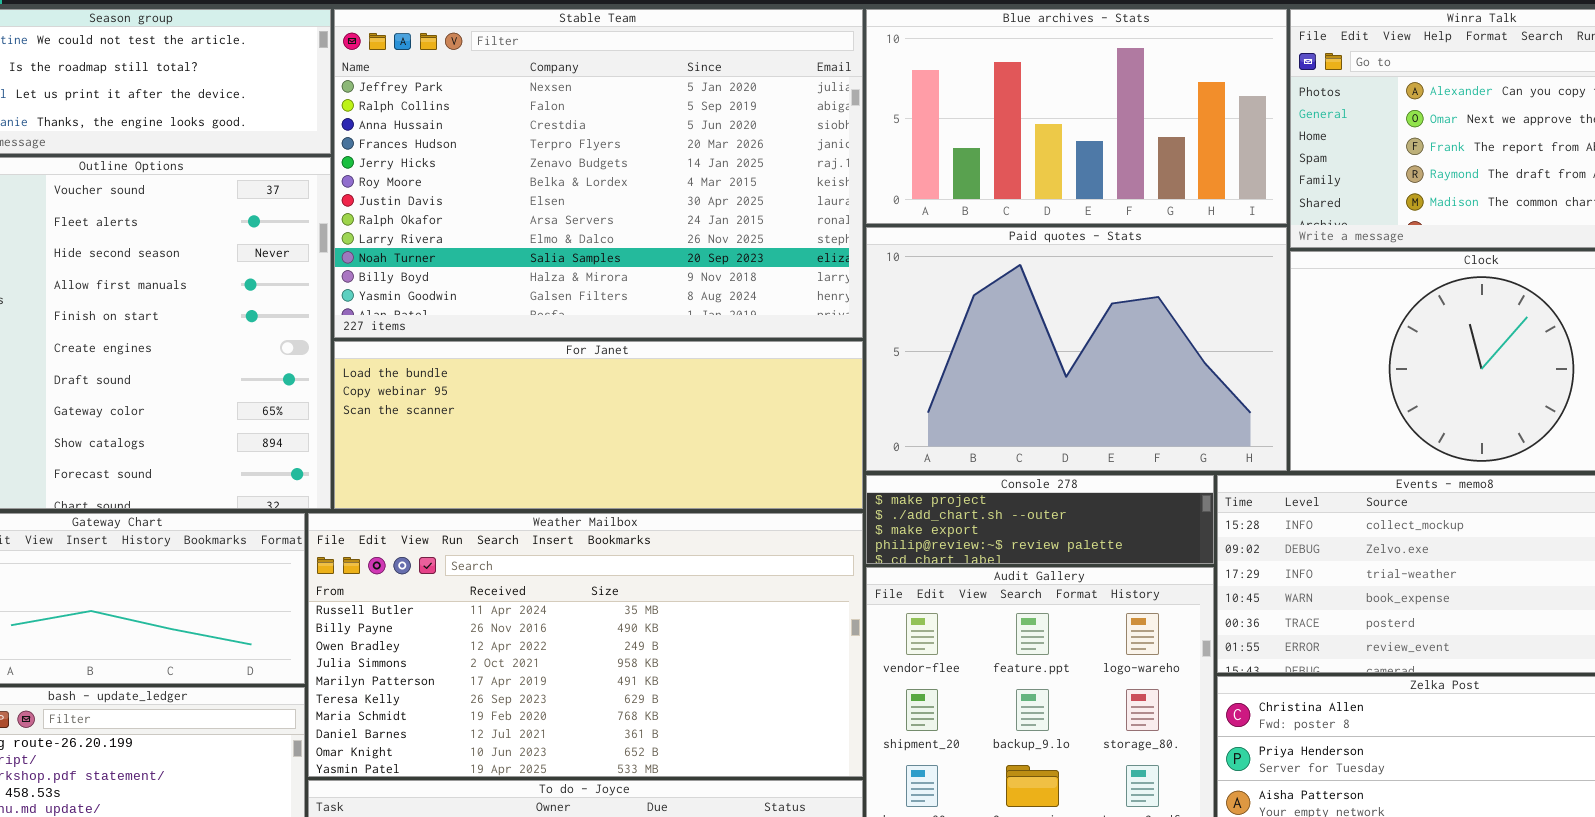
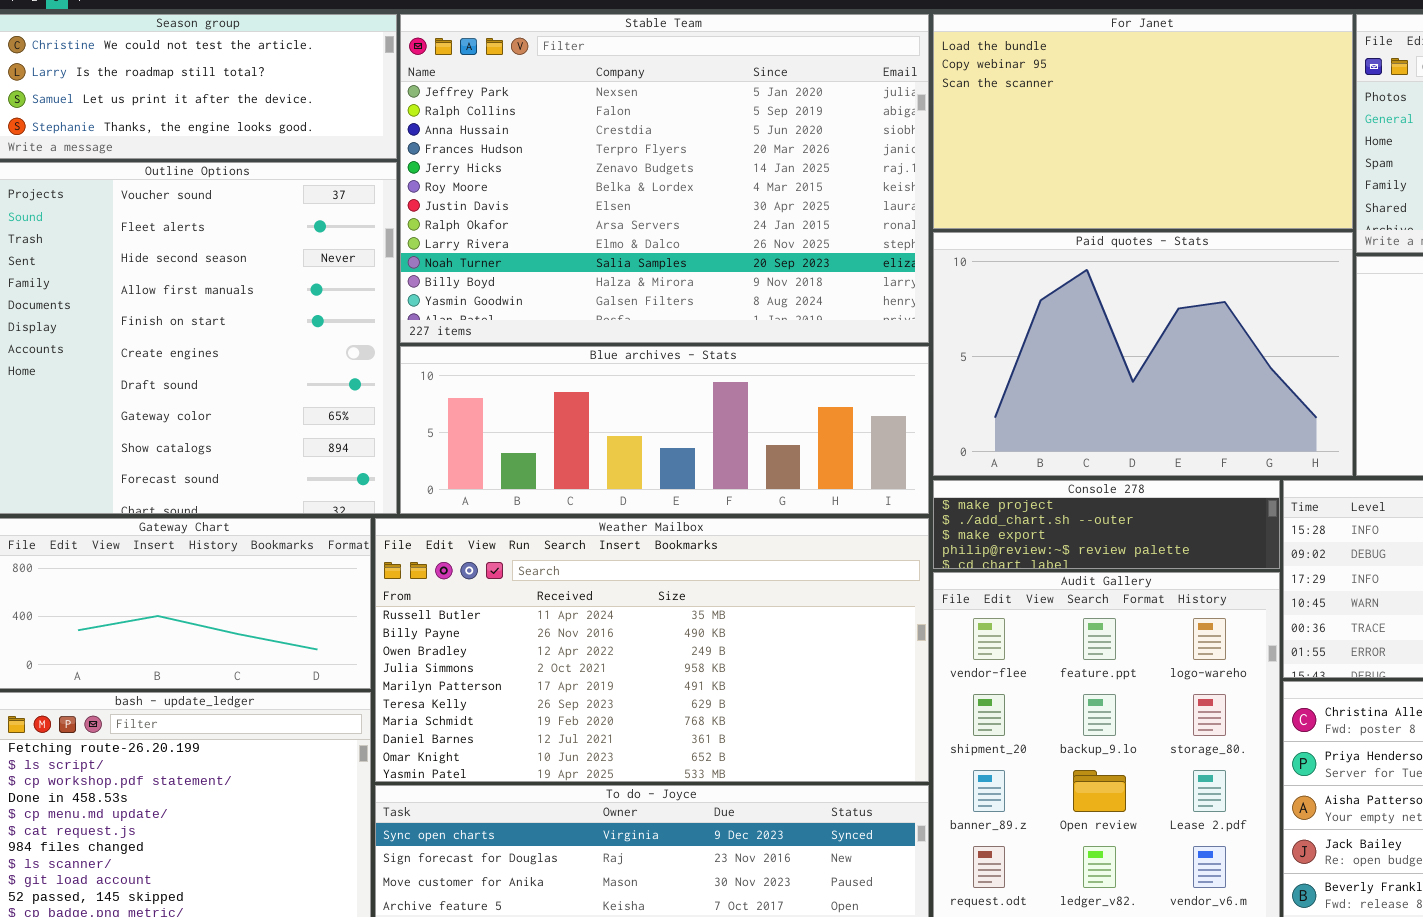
Blue archives - Stats: [866,9,1287,224] -> [400,346,929,514], moved, resized
For Janet: [334,341,863,509] -> [933,14,1353,229], moved, resized

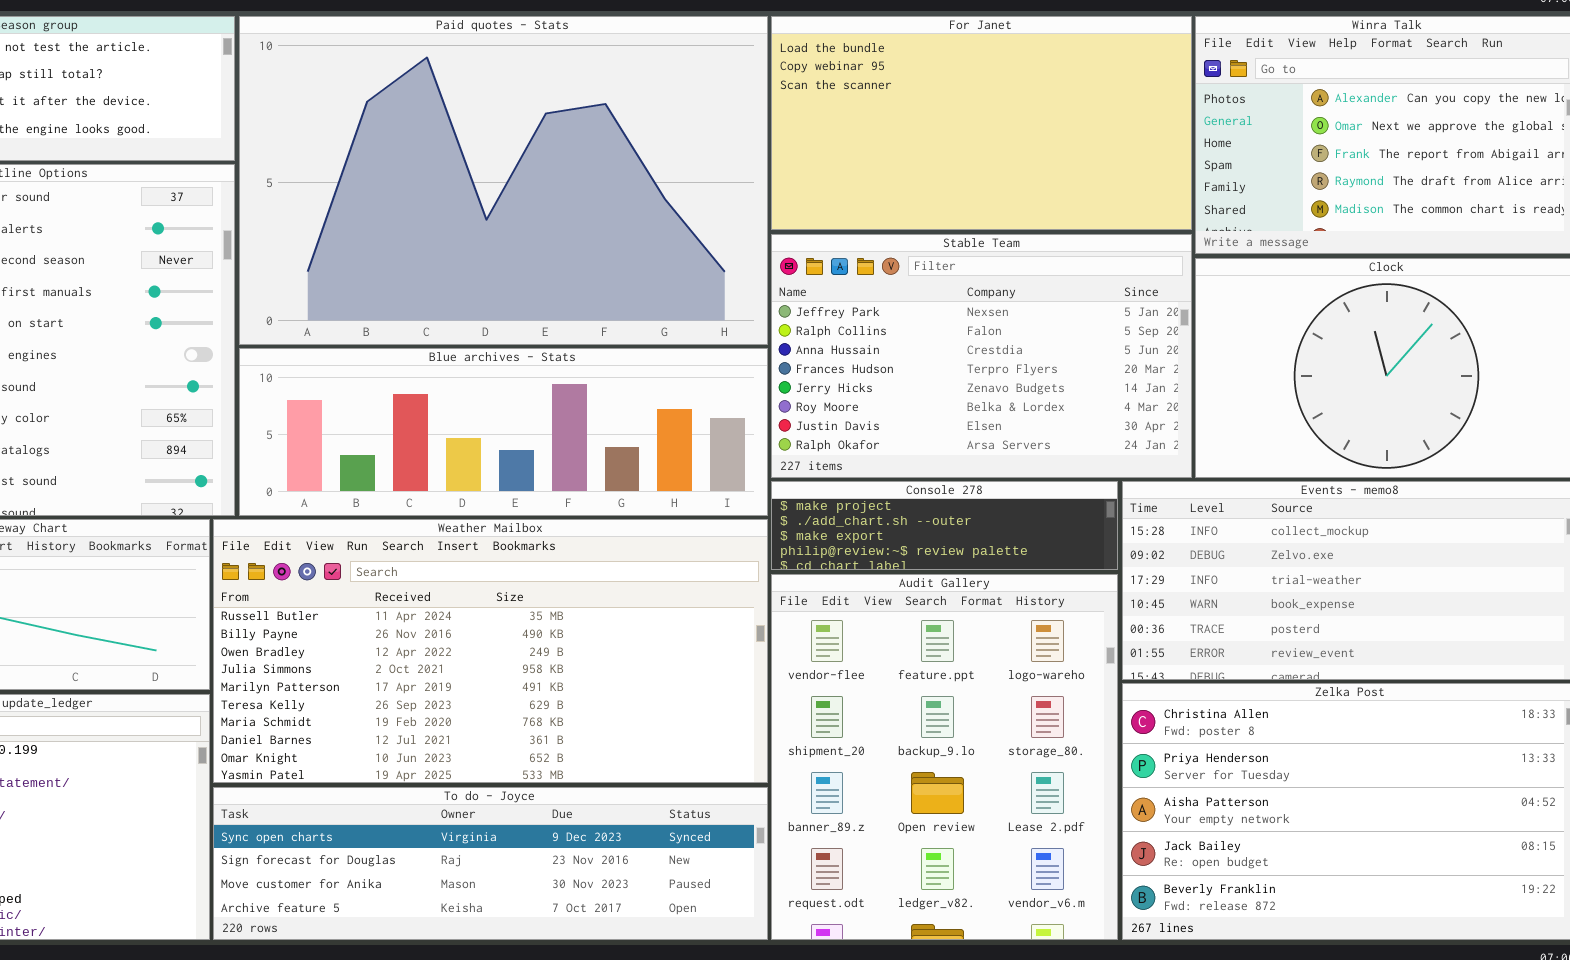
Stable Team: [400,14,929,343] -> [771,234,1192,478], moved, resized
Paid quotes - Stats: [933,232,1353,476] -> [239,16,768,345], moved, resized

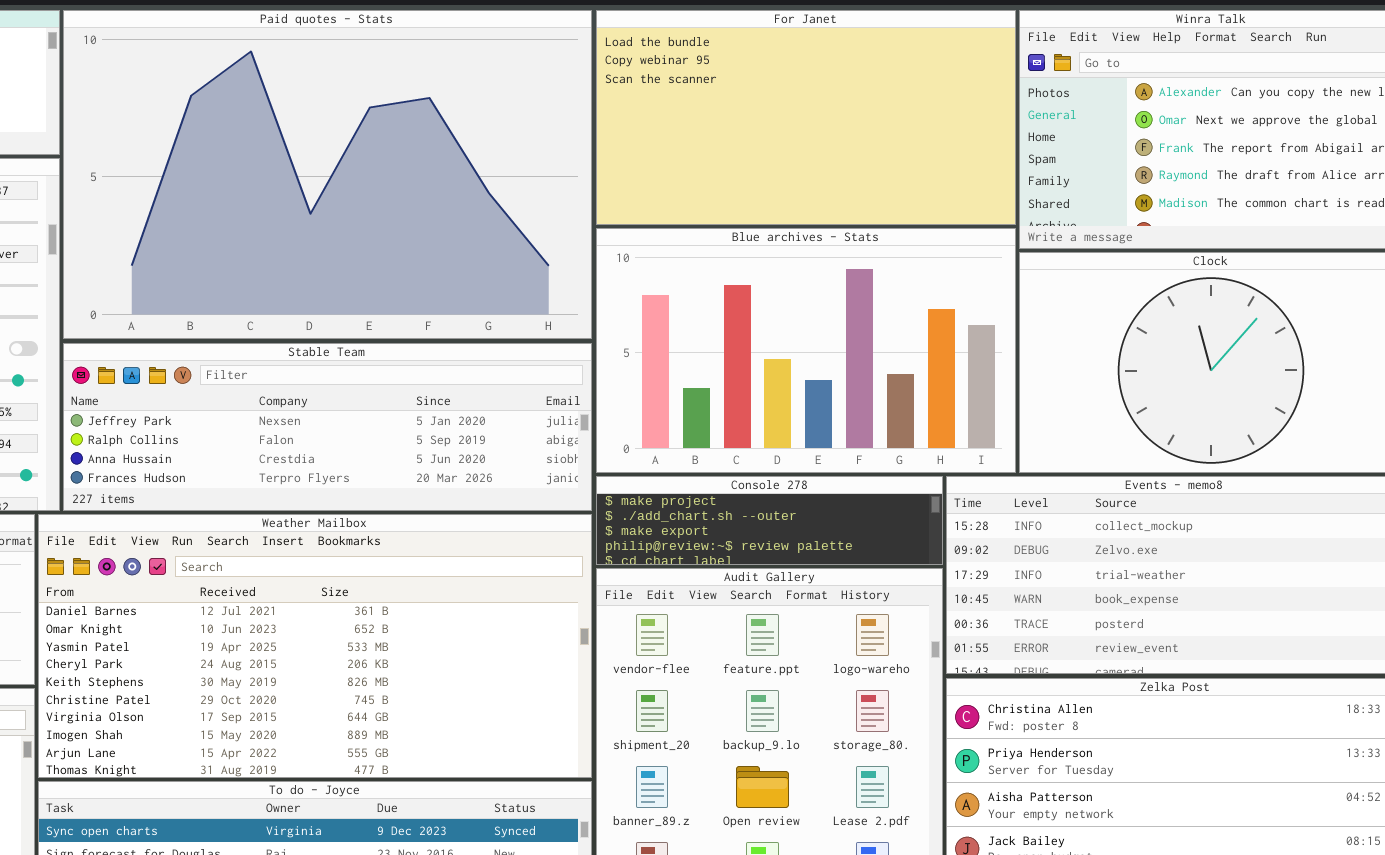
Stable Team: [771,234,1192,478] -> [63,343,592,511], moved, resized
Blue archives - Stats: [239,348,768,516] -> [596,228,1016,473], moved, resized
Weather Mailbox: [213,519,768,783] -> [38,514,592,778], scrolled down 7 rows

